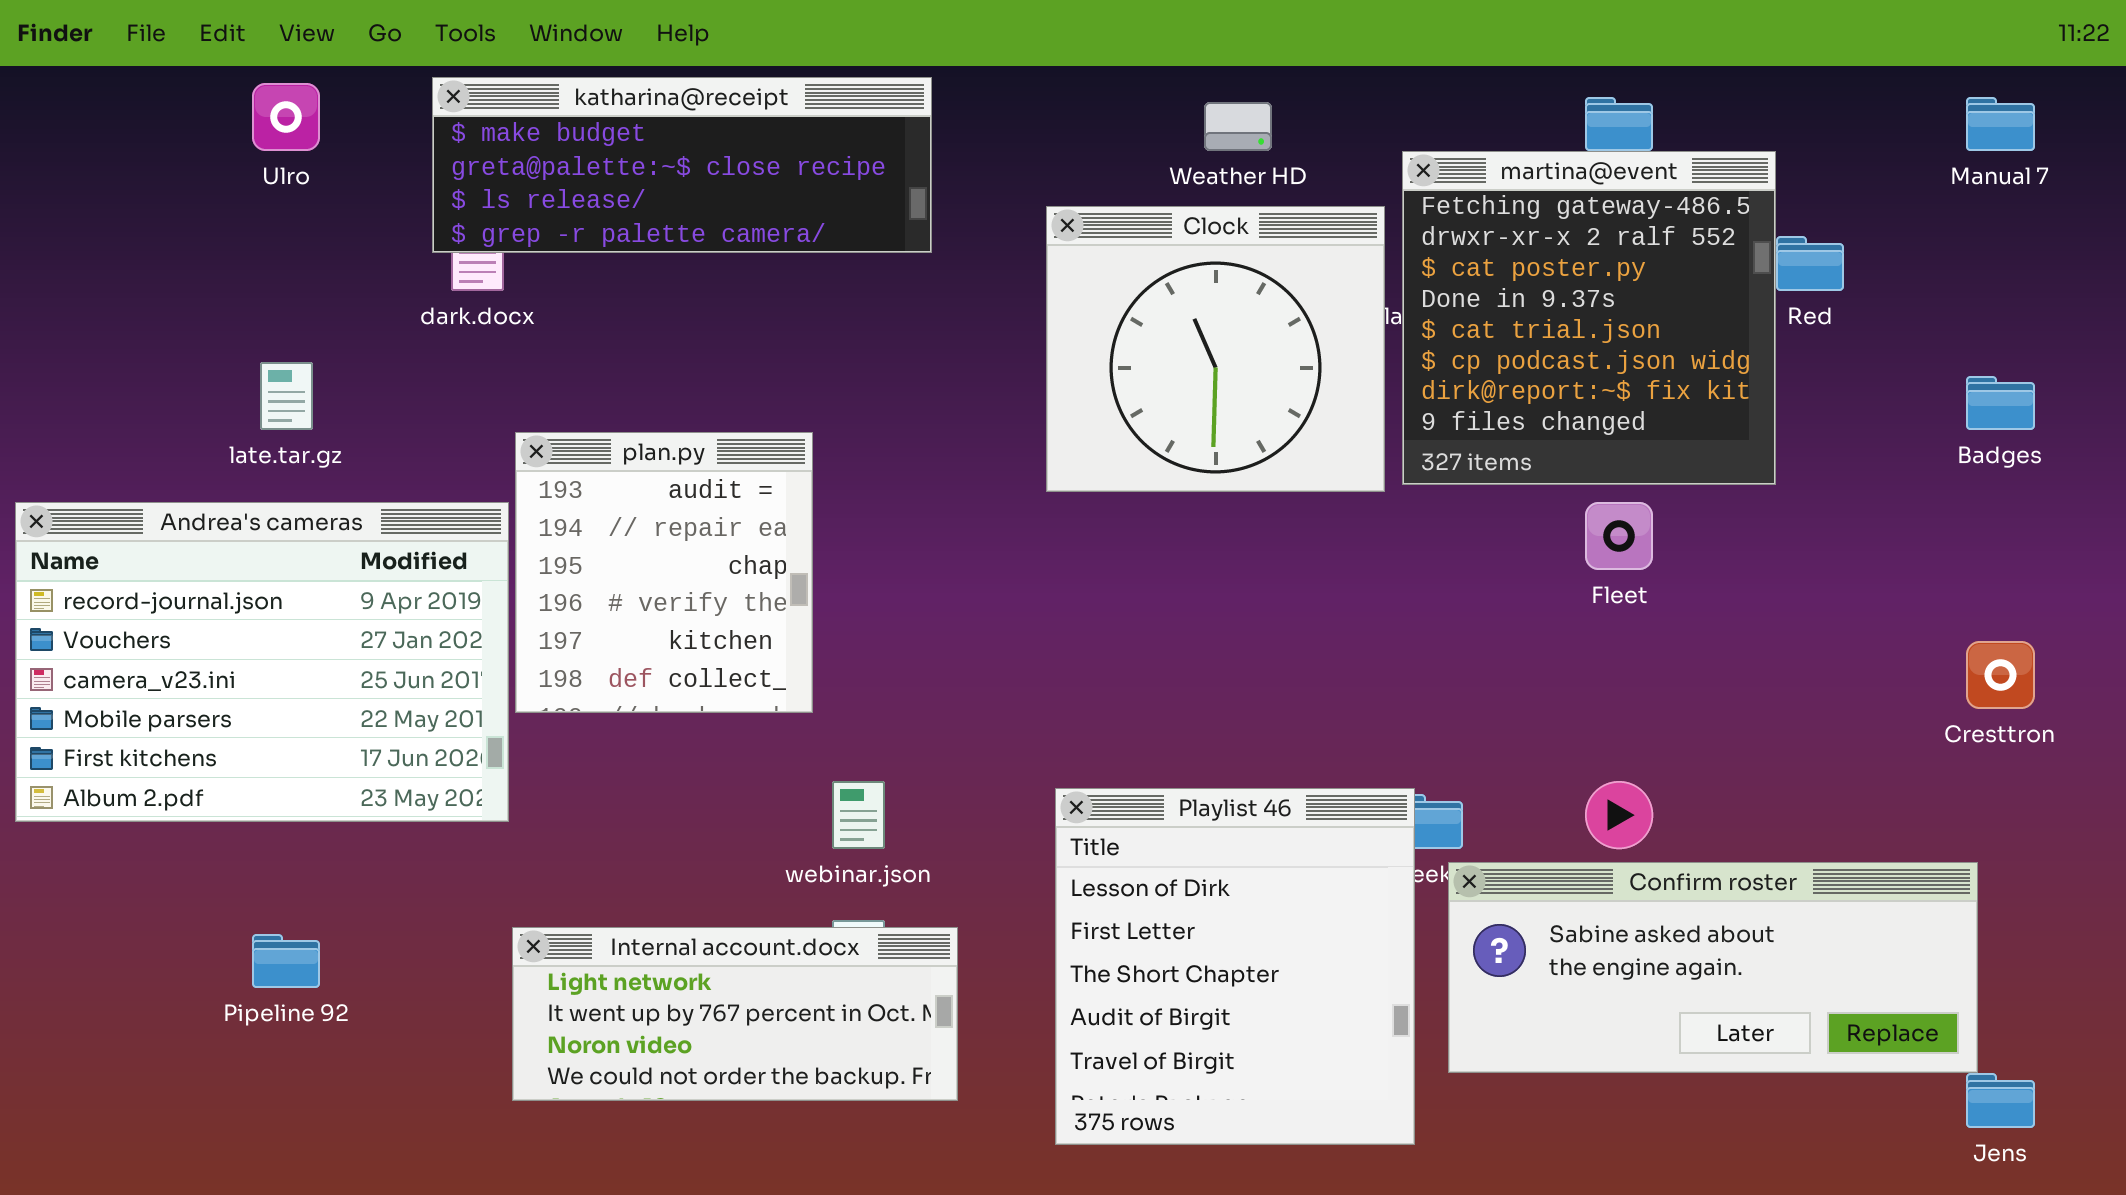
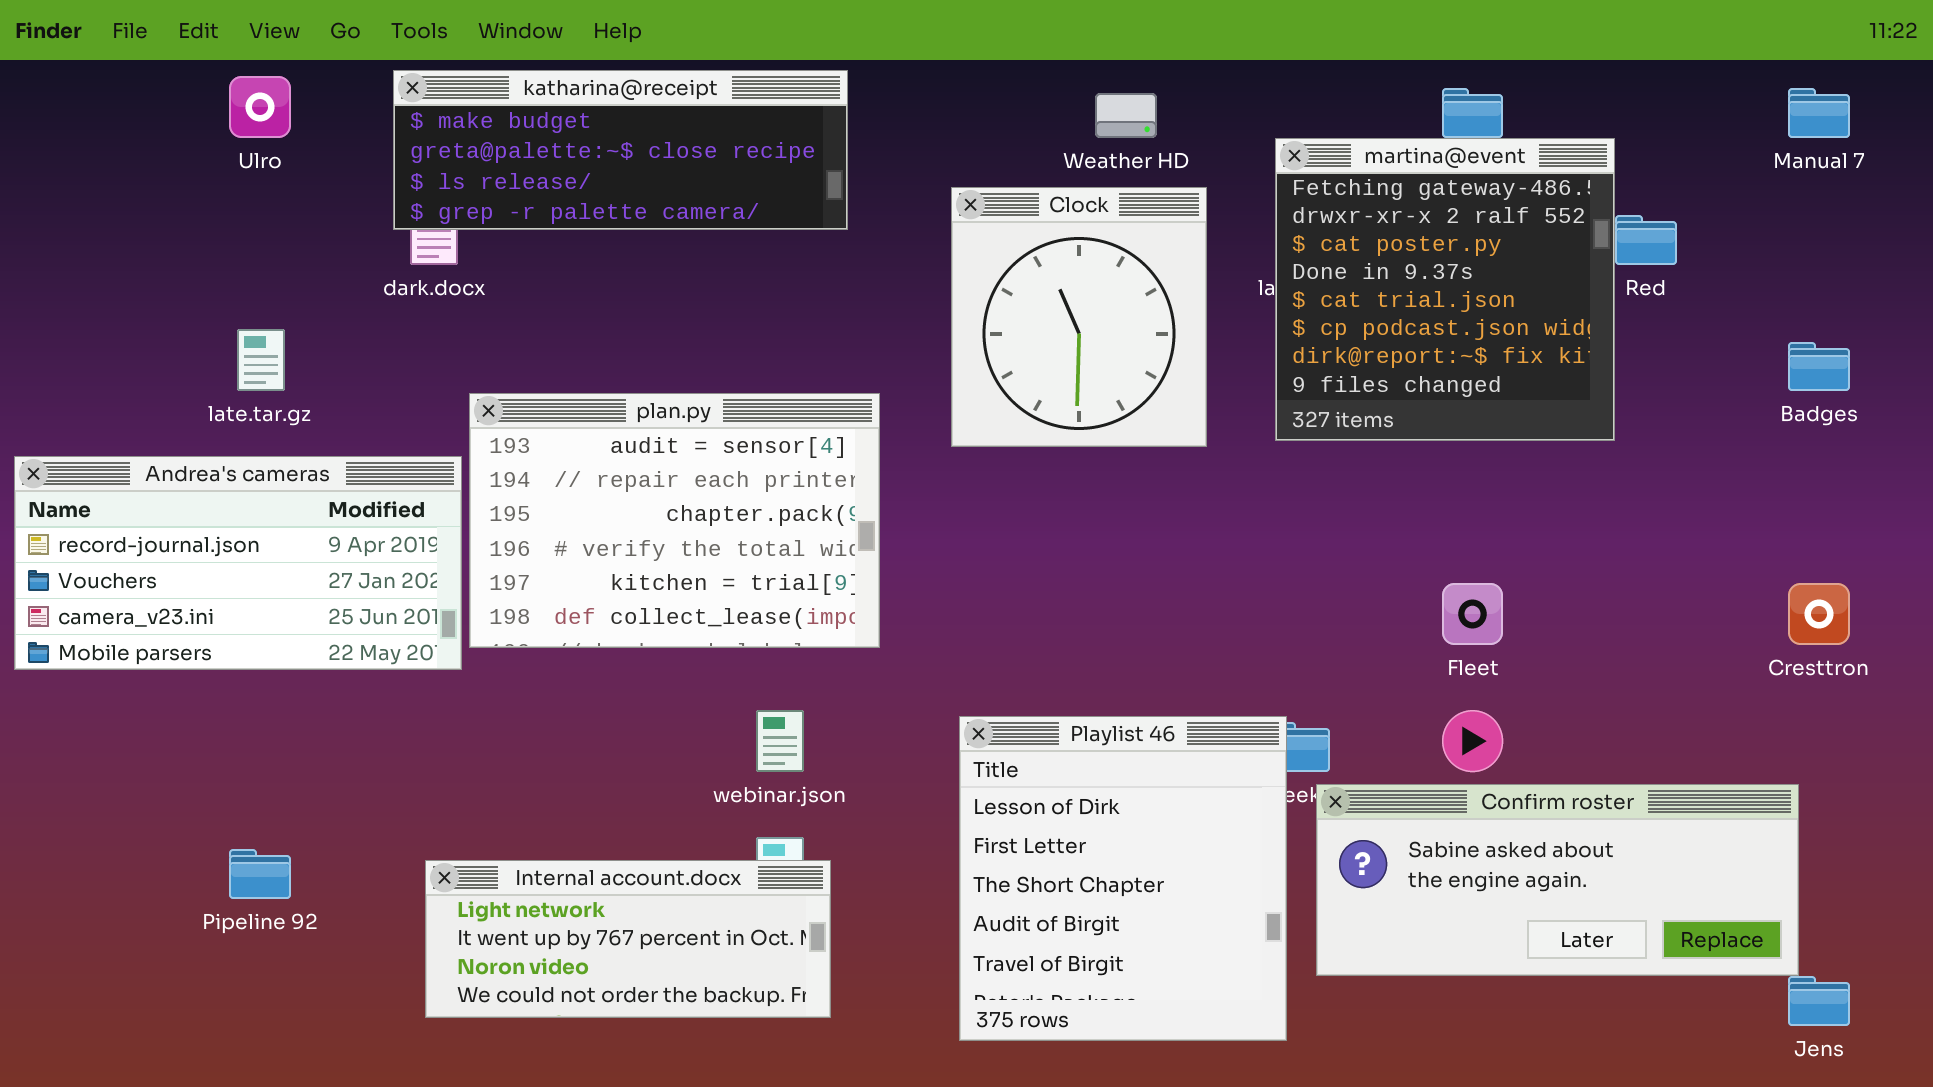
Clock: [1046,206,1385,492] -> [951,187,1207,447], resized
plan.py: [515,432,813,713] -> [469,393,880,648], resized
Andrea's cameras: [15,502,509,822] -> [14,456,462,670], resized
Fleet: [1585,502,1653,570] -> [1442,583,1503,645], moved
Internal account.docx: [512,927,958,1101] -> [425,860,831,1018], moved

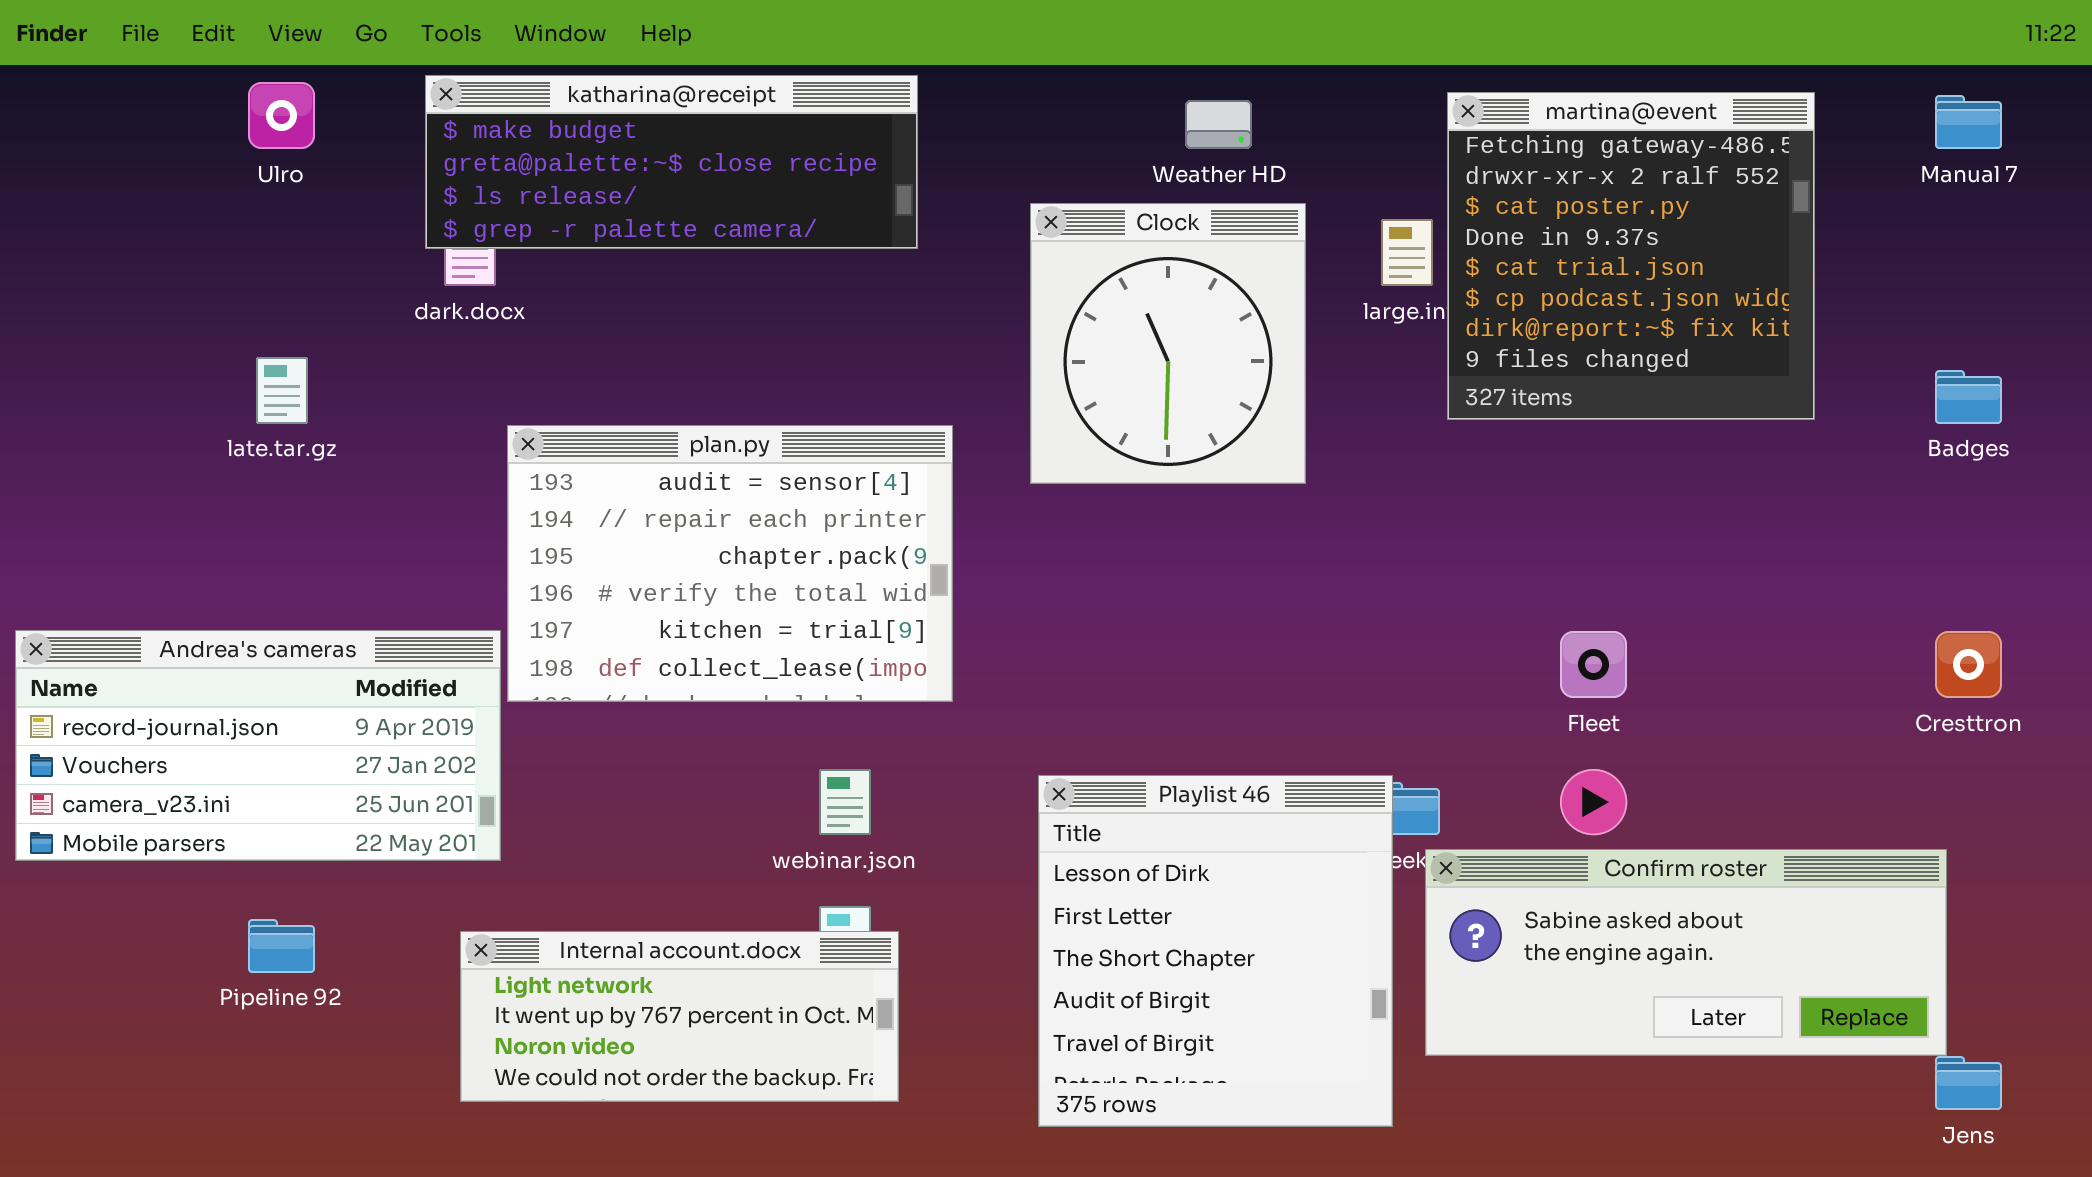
martina@event: [1275,138,1615,441] -> [1447,92,1815,420], moved
Andrea's cameras: [14,456,462,670] -> [15,630,501,861], moved

